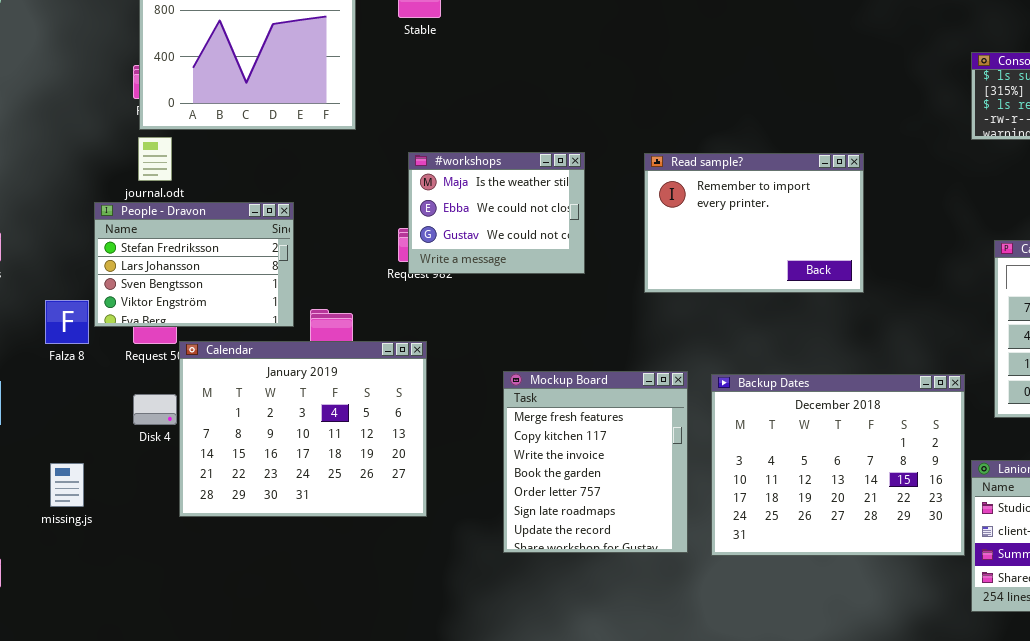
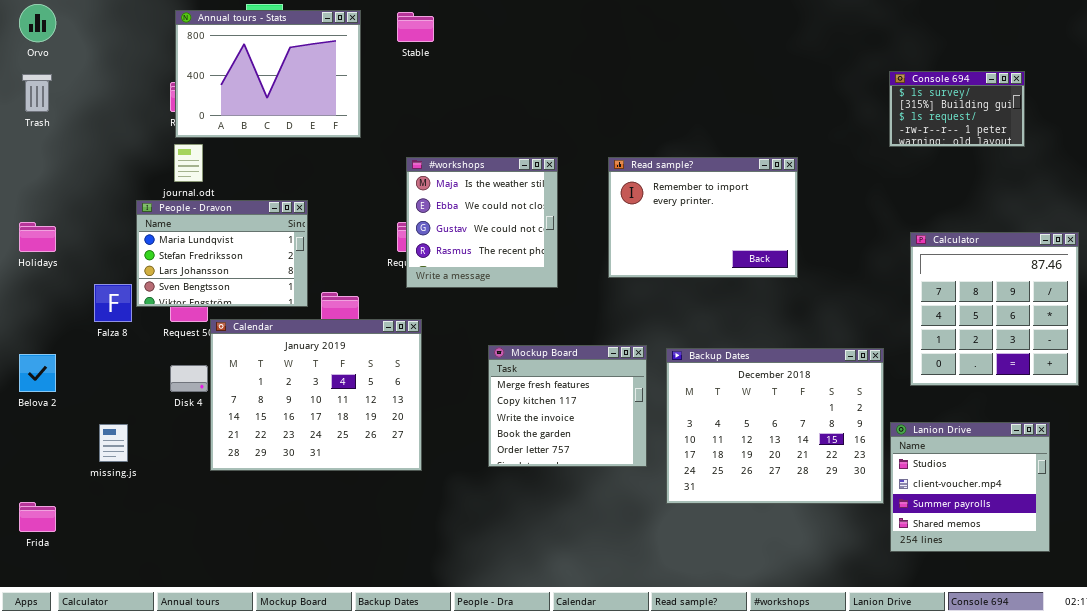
#workshops: [408,152,585,274] -> [406,157,558,288], resized
People - Dravon: [94,202,294,327] -> [136,200,308,307], scrolled up 1 row
Mockup Board: [503,371,688,553] -> [488,345,647,467], resized

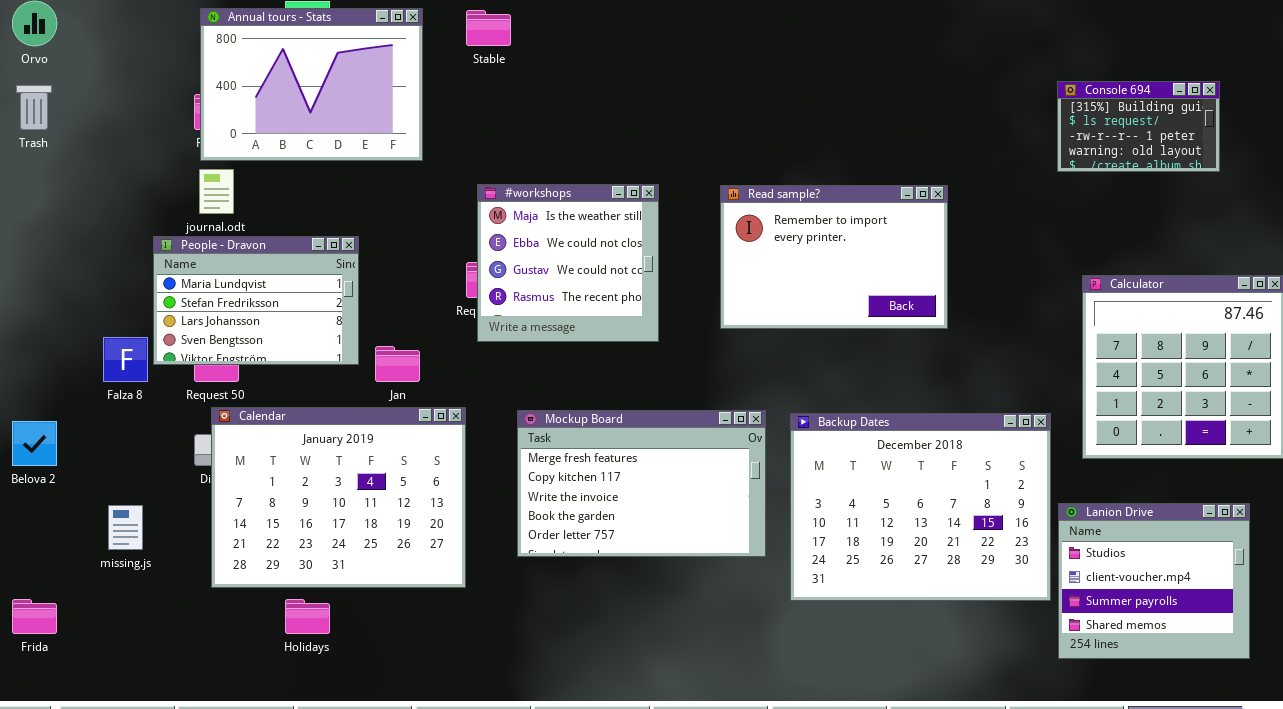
Console 694: [889,71,1025,147] -> [1057,81,1220,172], scrolled down 1 row
Holidays: [19,222,56,252] -> [285,599,330,634], moved
Calendar: [210,319,422,471] -> [211,407,466,588], moved
Mockup Board: [488,345,647,467] -> [517,410,766,557], resized

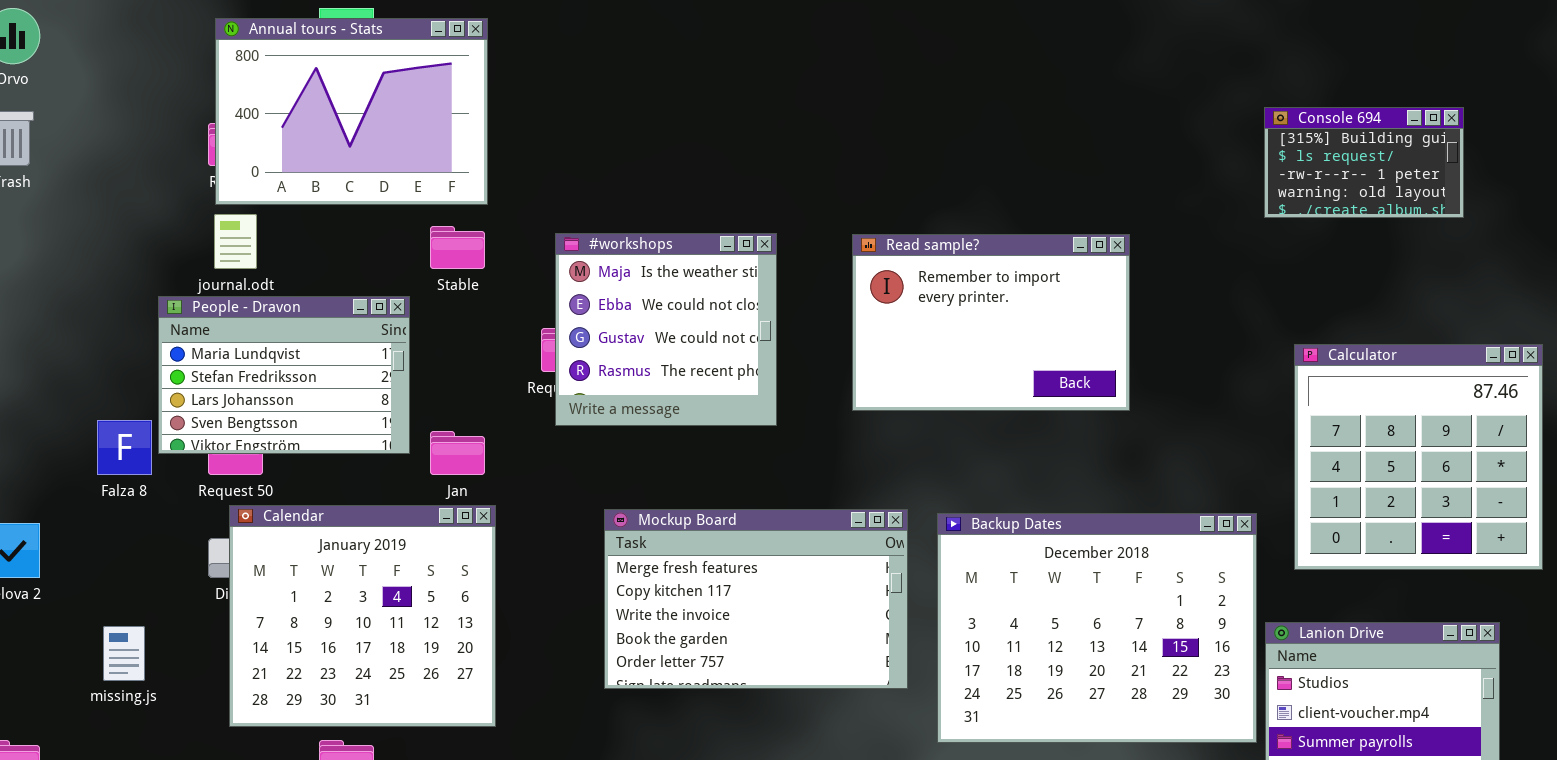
Stable: [466,10,511,46] -> [430,226,485,269], moved
Calendar: [211,407,466,588] -> [229,505,496,727], resized

